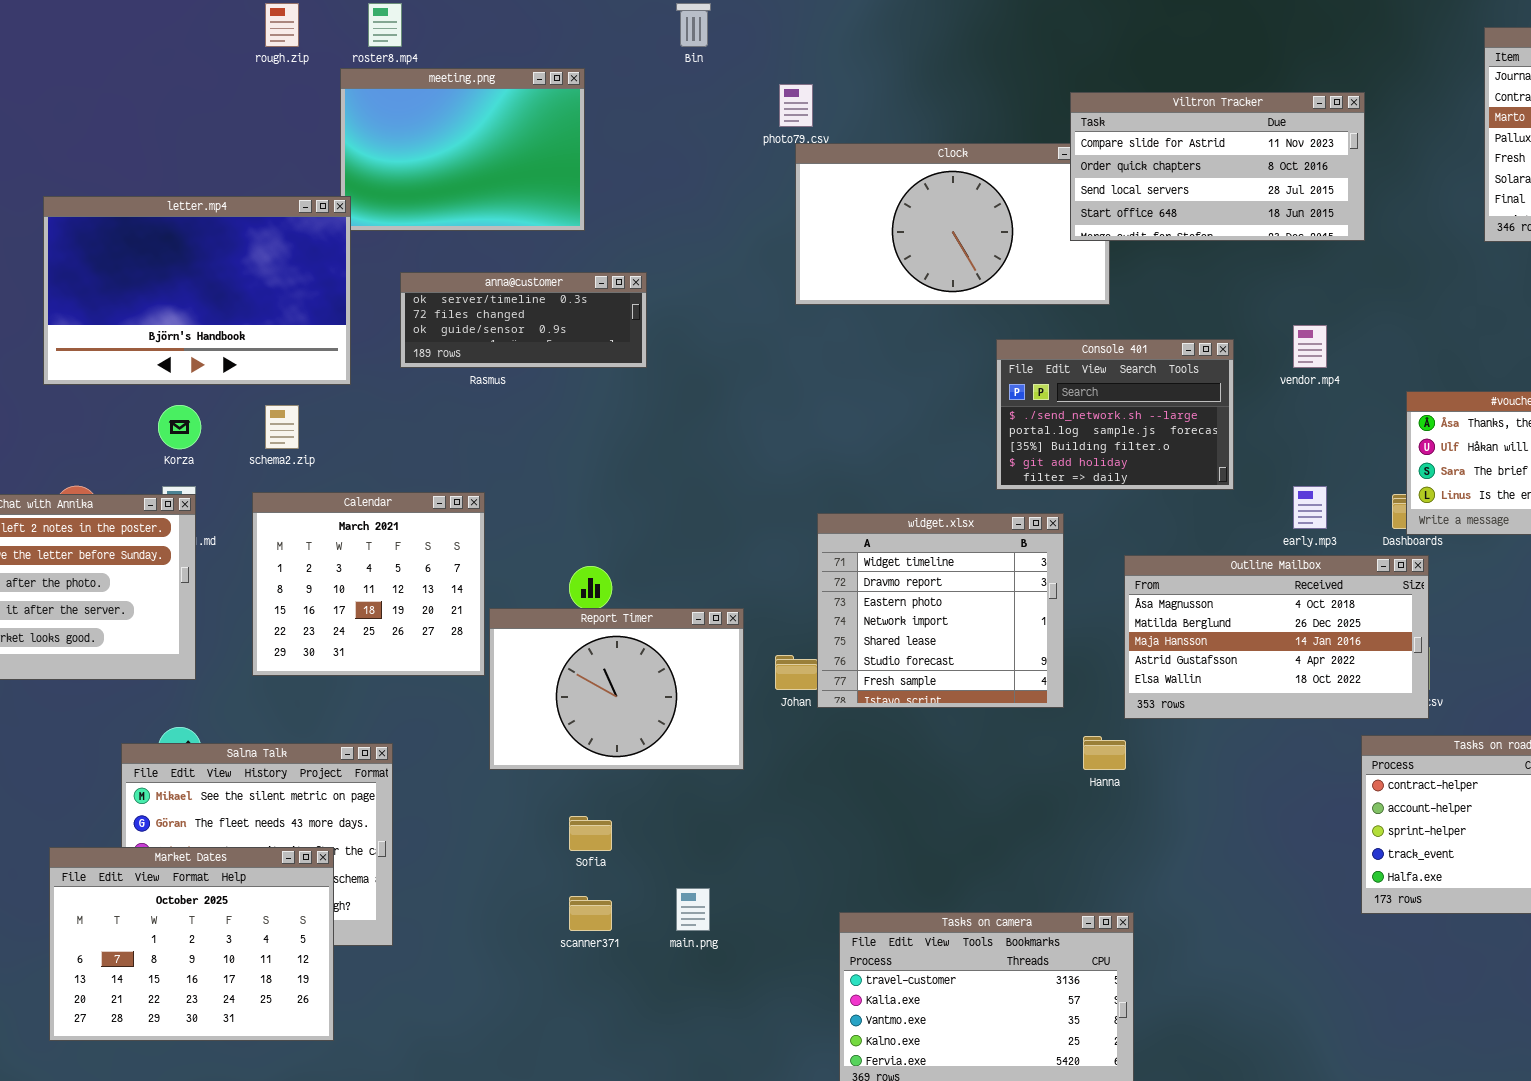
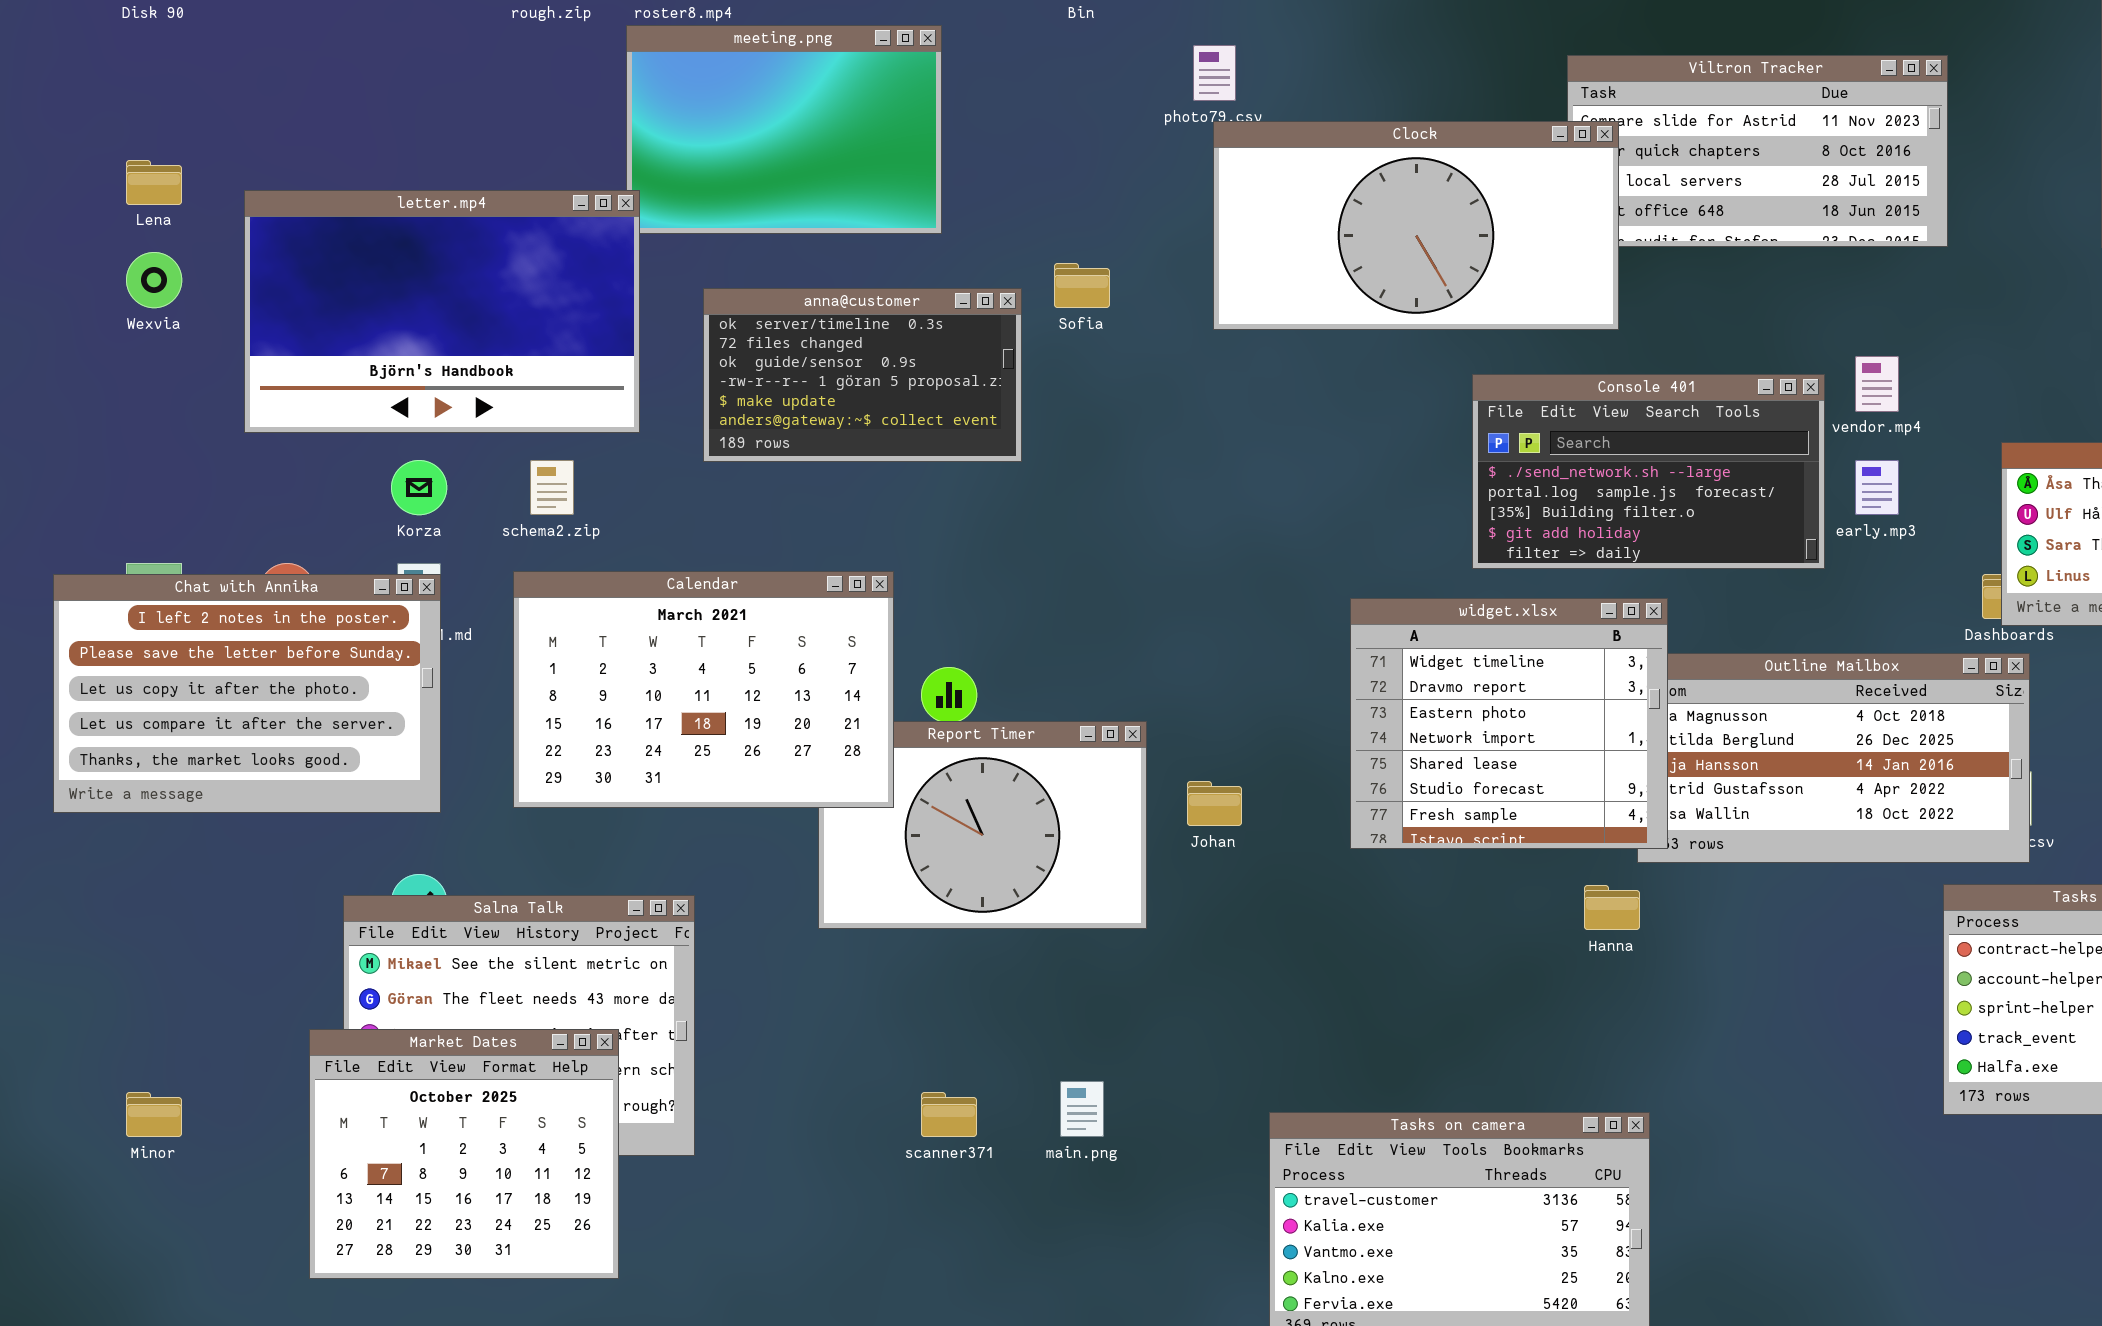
Clock: [795,143,1110,305] -> [1213,121,1619,330], raised
anna@customer: [400,272,647,368] -> [703,288,1022,462], resized
Console 401: [996,339,1234,490] -> [1472,374,1825,569], resized
early.mp3: [1293,486,1327,529] -> [1855,460,1899,515], moved
Calendar: [252,492,485,676] -> [513,571,894,808], resized
widget.xlsx: [817,513,1064,708] -> [1350,598,1668,849], moved
Sofia: [569,816,612,851] -> [1054,263,1110,308], moved
Market Dates: [49,847,334,1041] -> [309,1029,619,1279], resized

